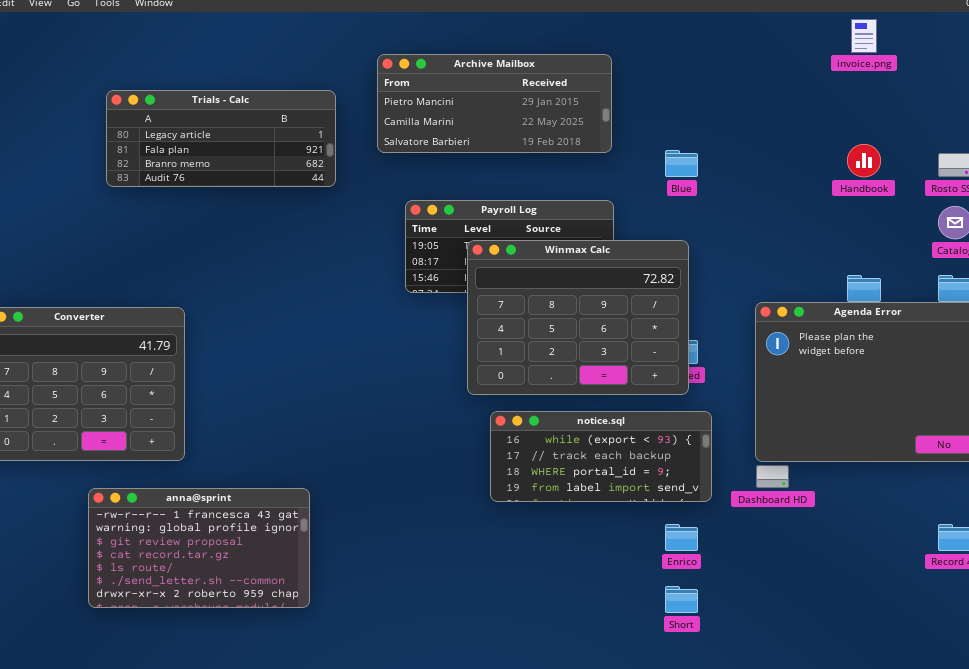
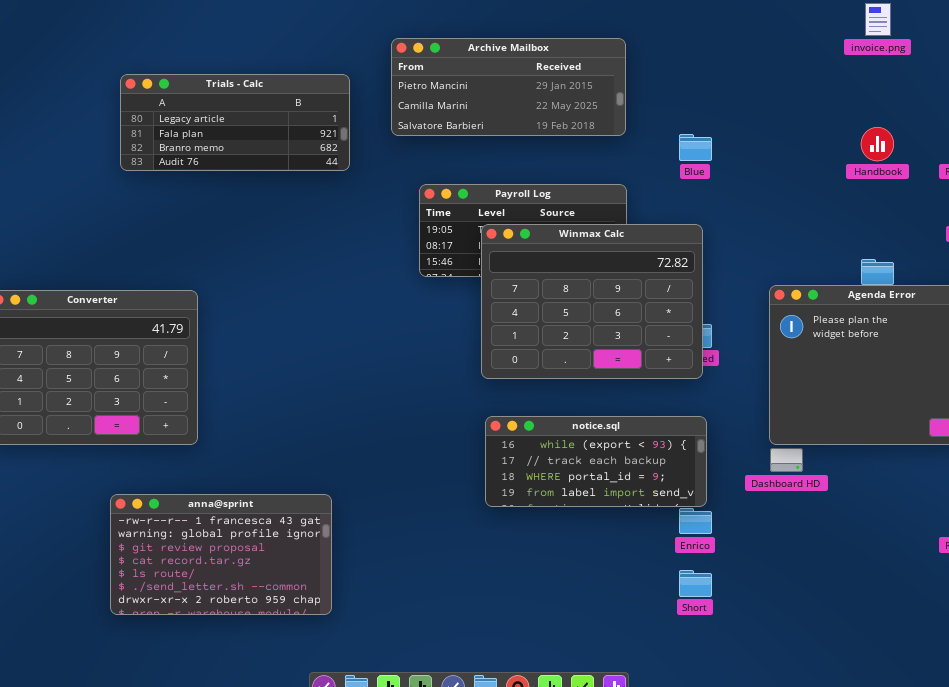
notice.sql: [490,411,712,502] -> [485,416,707,507], moved
anna@sprint: [88,488,310,608] -> [110,494,332,615], moved

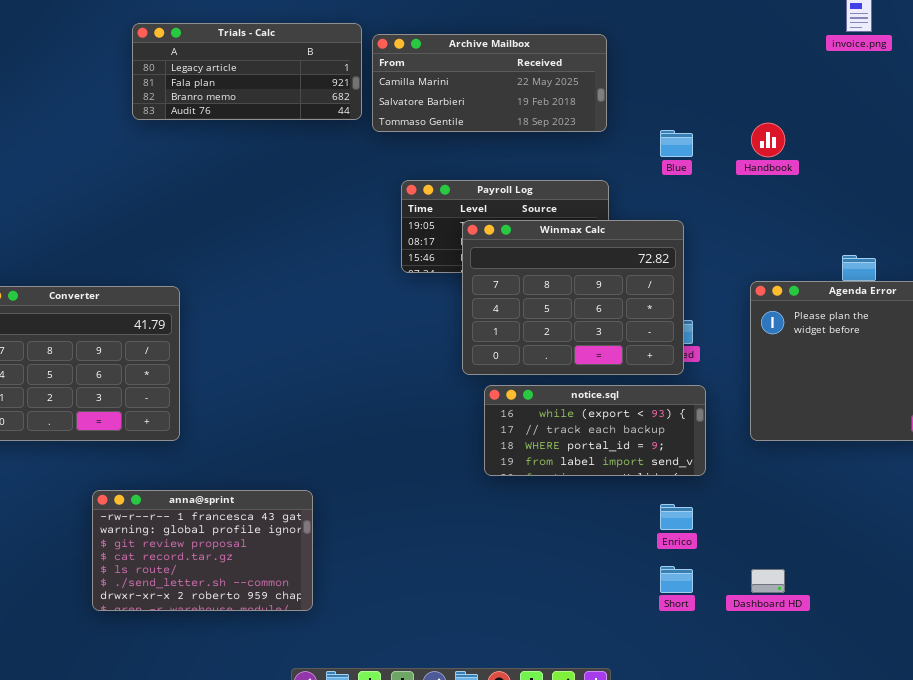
Archive Mailbox: [391,38,626,136] -> [372,34,607,132], scrolled down 1 row
Trials - Calc: [120,74,350,171] -> [132,23,362,120], moved
Handbook: [861,127,894,161] -> [751,123,785,157], moved
notice.sql: [485,416,707,507] -> [484,385,706,476], moved
Dashboard HD: [770,448,803,472] -> [751,569,785,593], moved

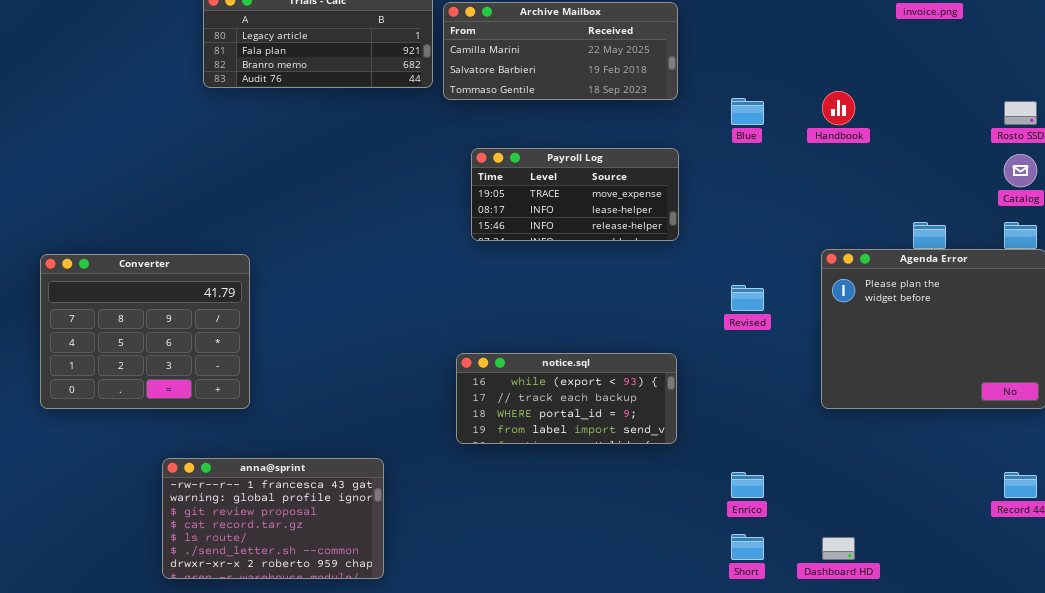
Winmax Calc: [462,220,684,375] -> none, closed
notice.sql: [484,385,706,476] -> [456,353,677,444], moved

